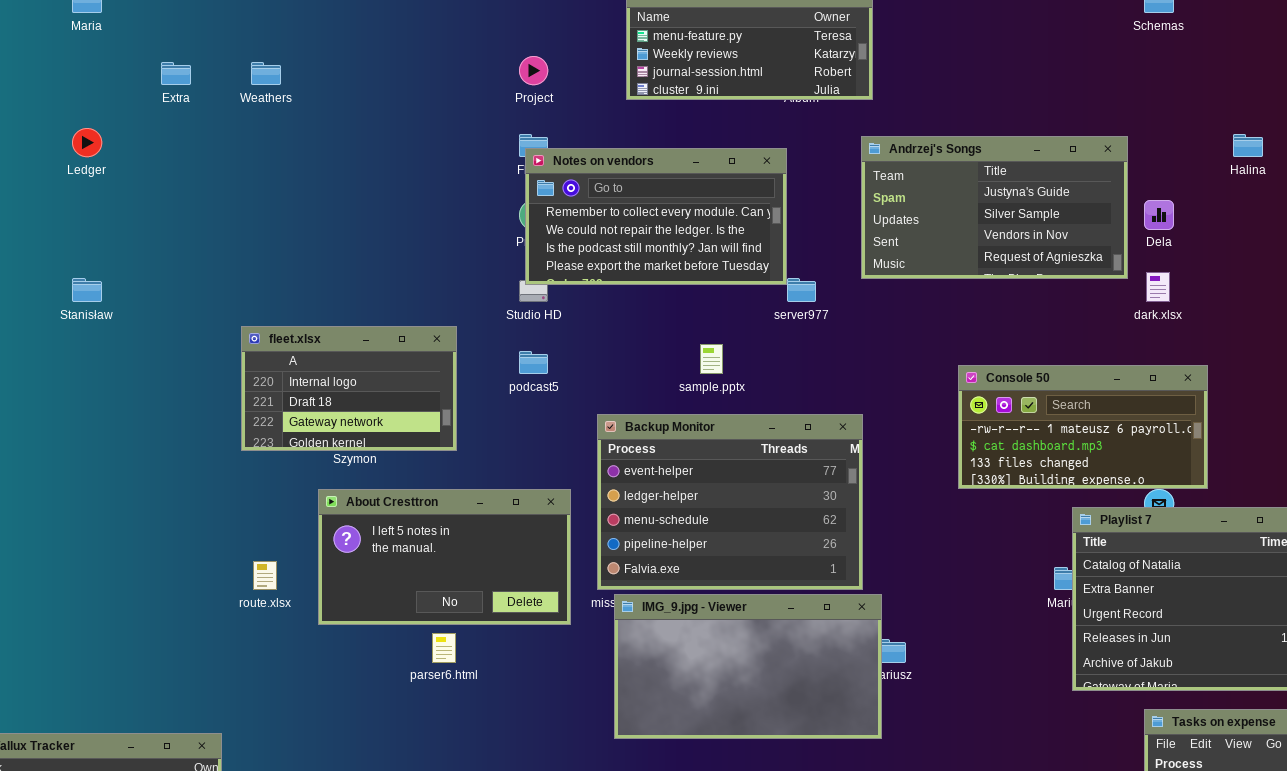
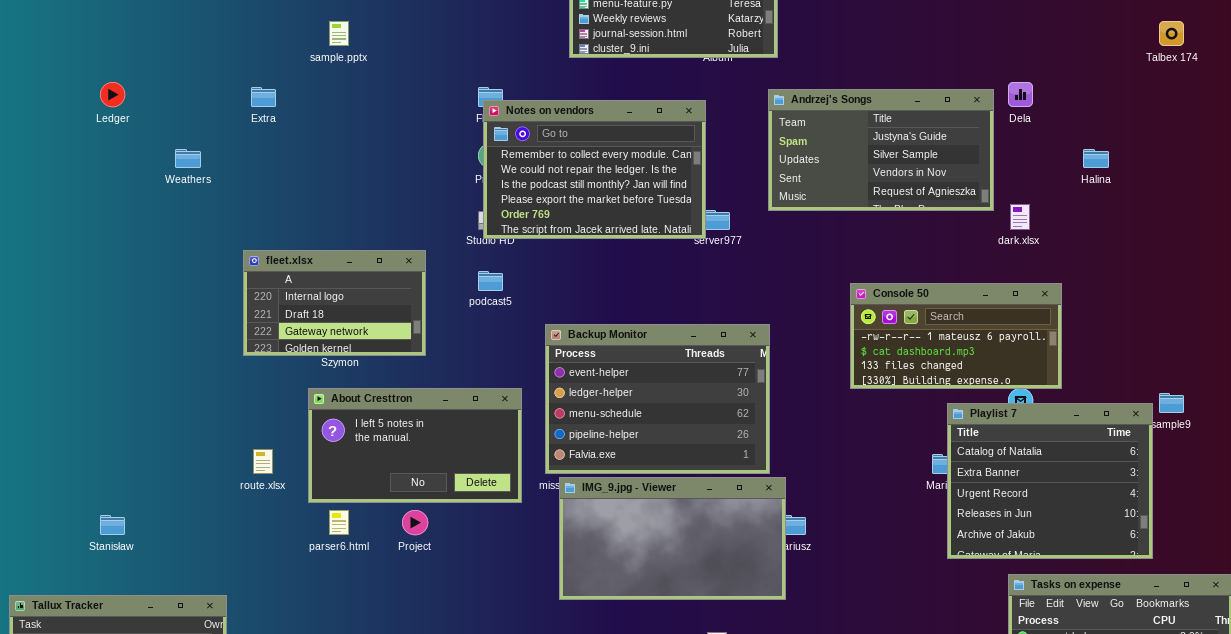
Project: [519,56,548,85] -> [402,510,428,535], moved
Extra: [161,62,191,85] -> [251,87,276,107], moved
Weathers: [251,62,281,85] -> [175,149,201,168], moved
Halina: [1233,134,1263,157] -> [1083,149,1109,168], moved
Notes on vendors: [525,148,787,285] -> [483,100,706,239], resized
Dela: [1144,200,1174,230] -> [1008,82,1033,107], moved
Stanisław: [72,278,102,302] -> [100,515,125,535], moved
sample.pptx: [700,344,723,374] -> [329,21,349,46], moved
parser6.html: [432,633,456,663] -> [329,510,349,535], moved

